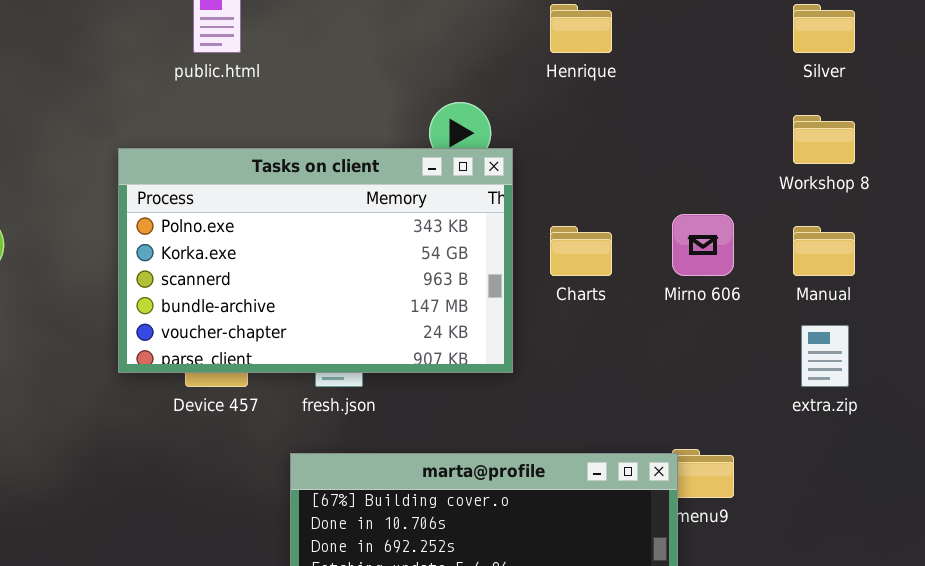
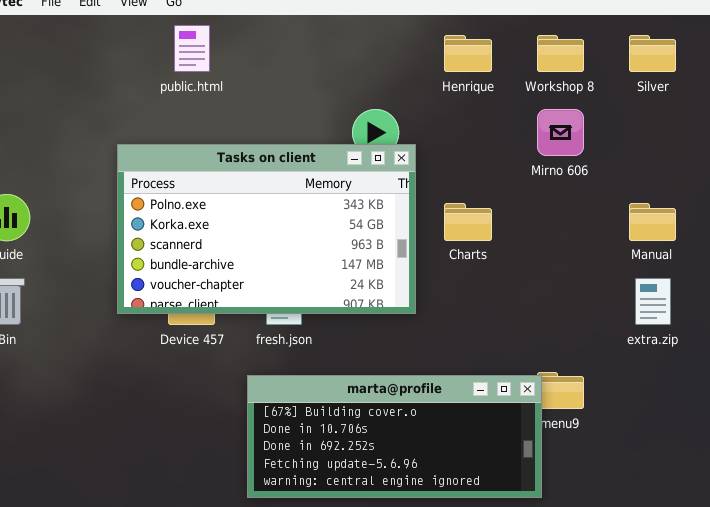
Workshop 8: [793,115,855,164] -> [537,35,584,72], moved
Mirno 606: [672,214,734,276] -> [537,109,584,156], moved

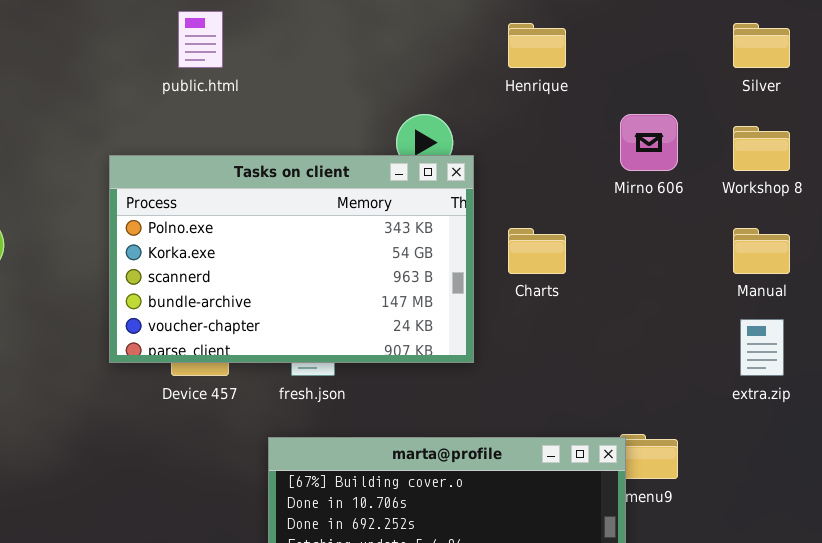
Workshop 8: [537,35,584,72] -> [733,126,790,171], moved

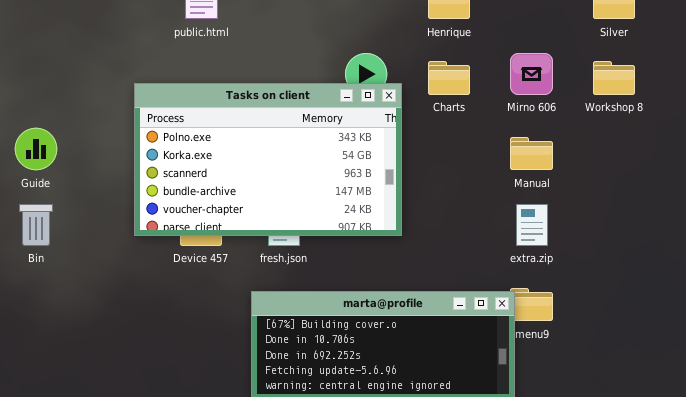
Charts: [508,228,566,274] -> [428,61,470,95], moved
Manual: [733,228,790,274] -> [510,137,553,170], moved
extra.zip: [740,319,784,376] -> [516,204,548,246], moved

